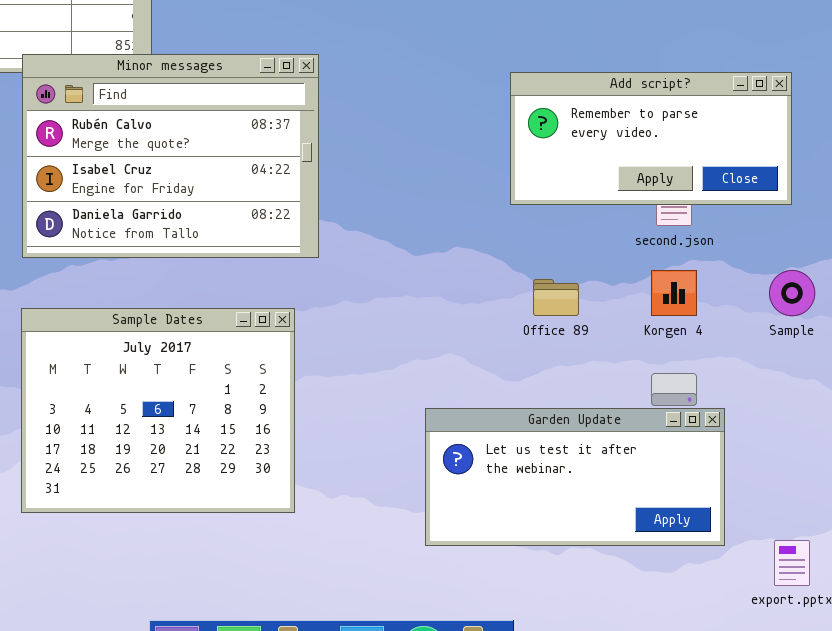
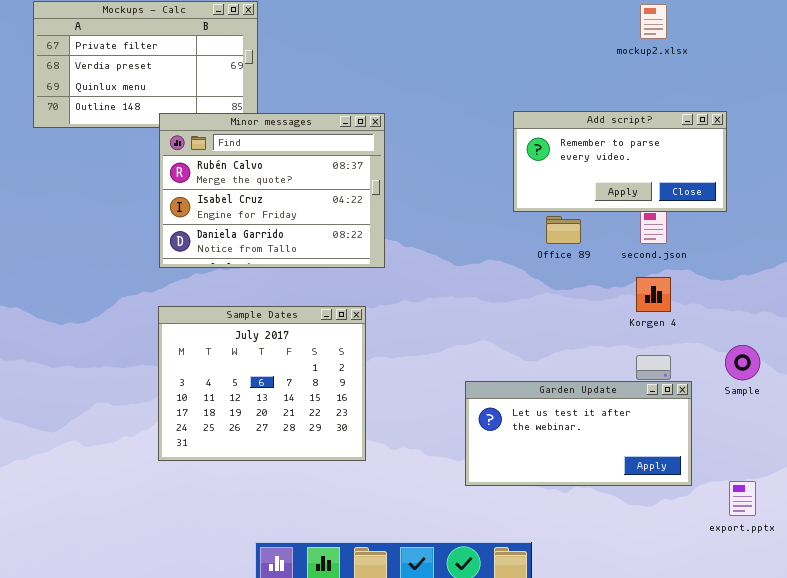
Add script?: [510,72,792,205] -> [513,111,727,212], moved
Sample: [769,270,815,316] -> [725,345,760,380], moved
Office 89: [533,279,579,316] -> [546,216,581,244], moved

